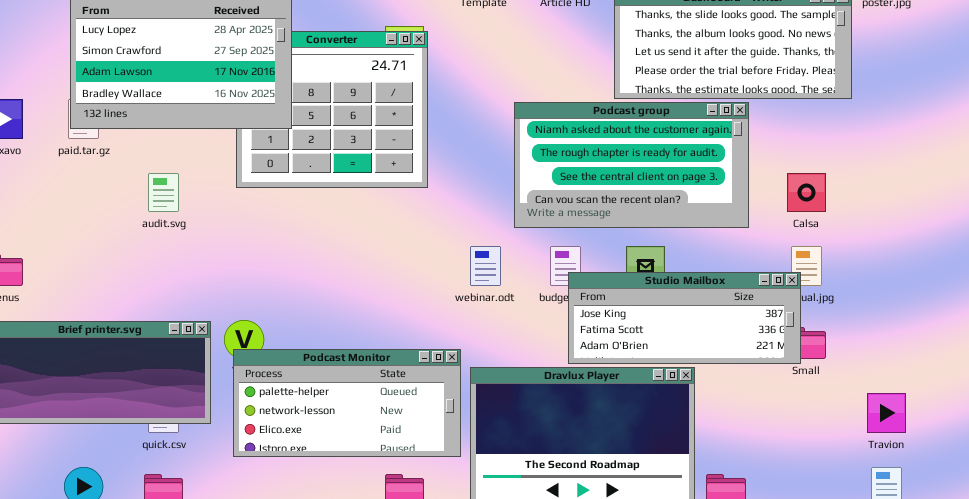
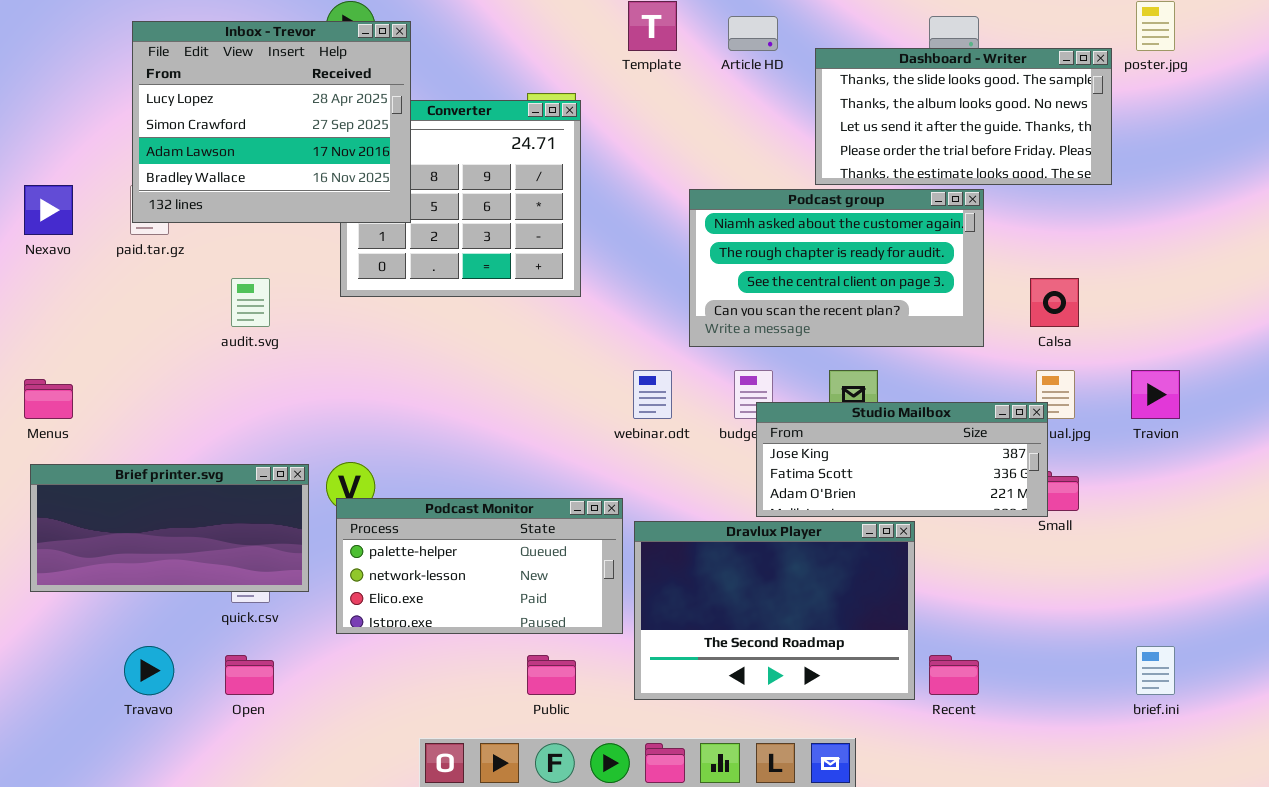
Travion: [867,393,906,433] -> [1131,370,1180,419], moved

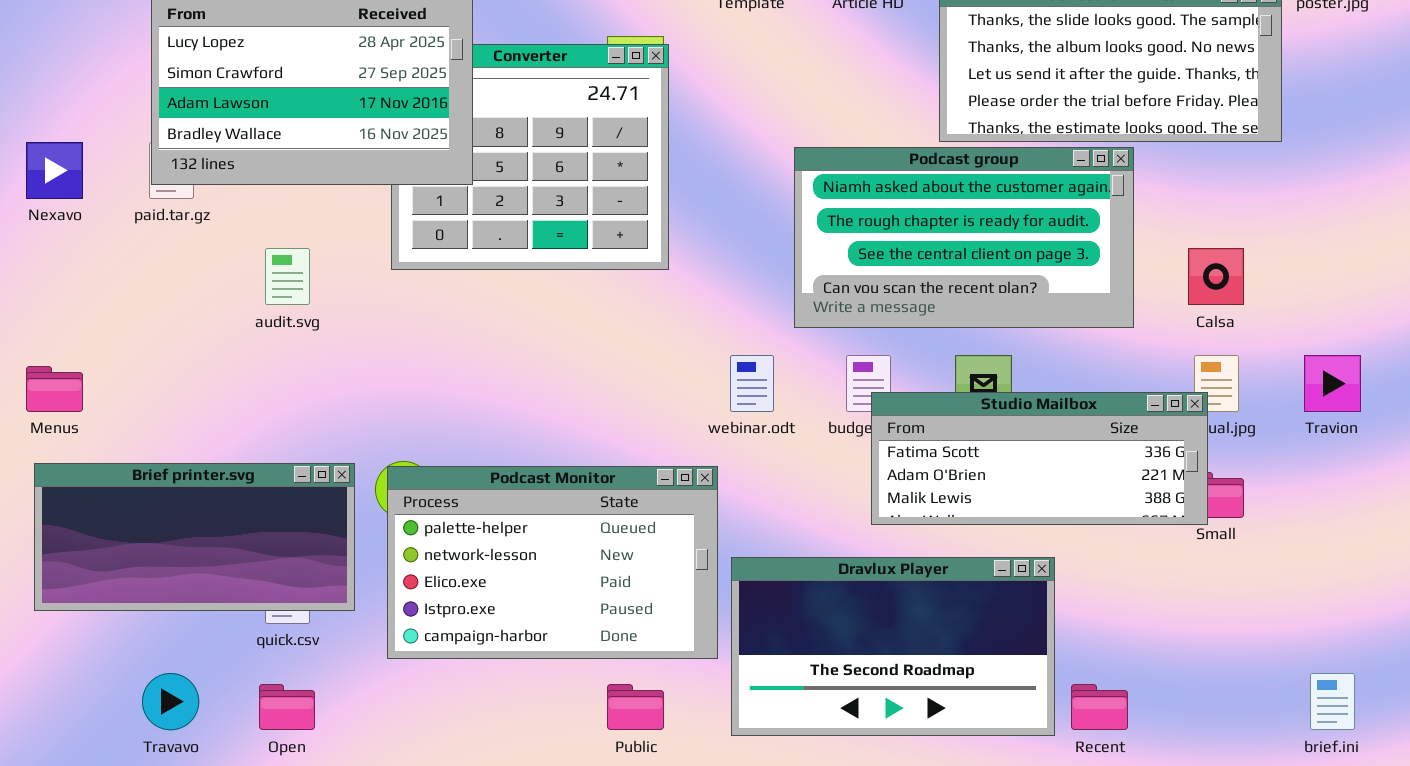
Studio Mailbox: [756,402,1048,517] -> [871,392,1208,525], scrolled down 1 row
Podcast Monitor: [336,498,623,634] -> [387,466,718,659], resized
Dravlux Player: [634,521,915,700] -> [731,557,1055,736], resized

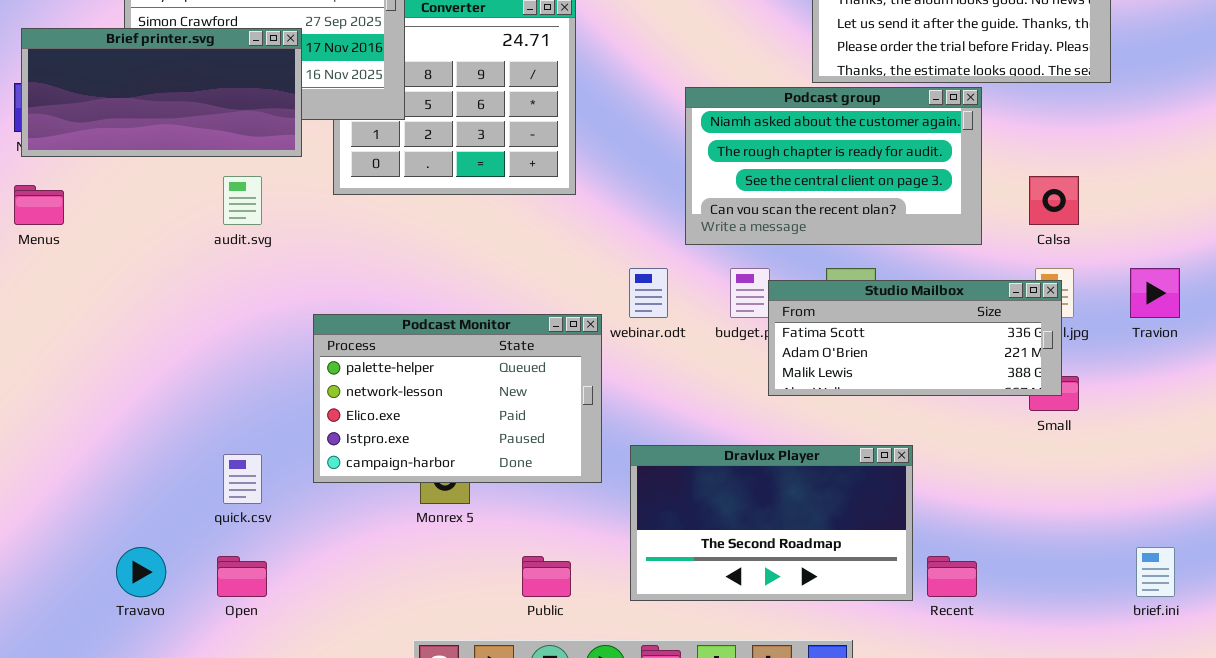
Menus: [26,366,83,412] -> [14,185,64,225], moved
Studio Mailbox: [871,392,1208,525] -> [768,280,1062,396], moved
Brief printer.svg: [34,463,355,611] -> [21,28,302,157], moved
Podcast Monitor: [387,466,718,659] -> [313,314,602,483], moved

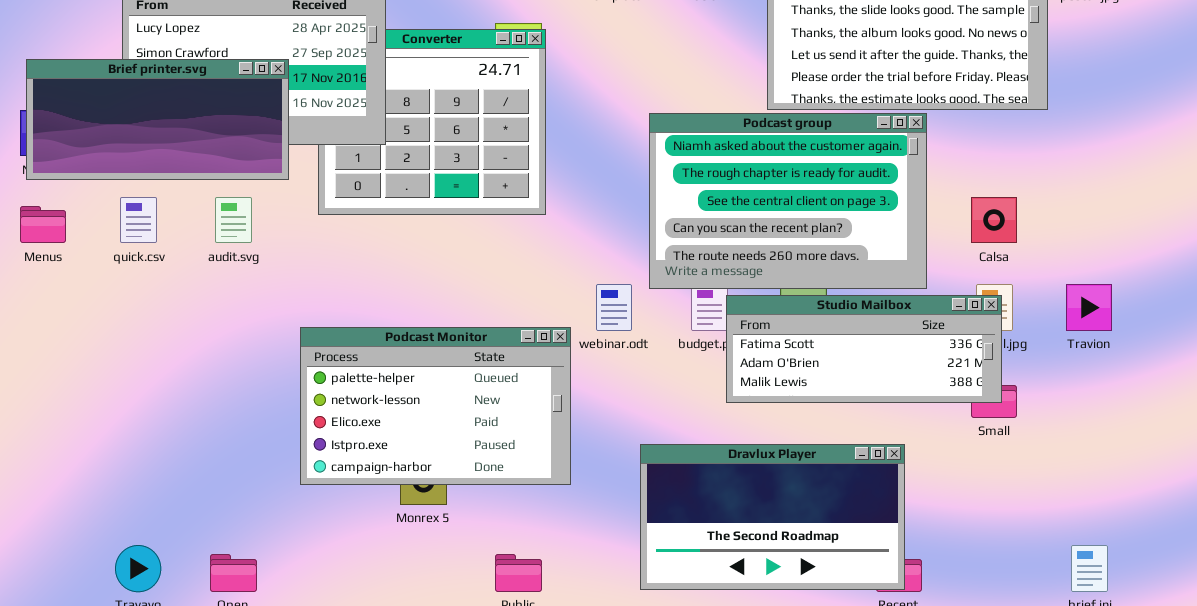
Podcast group: [685,87,982,245] -> [649,113,927,289], resized
Dravlux Player: [630,445,913,601] -> [640,444,905,590], moved
quick.csv: [223,454,262,504] -> [120,197,157,243], moved

